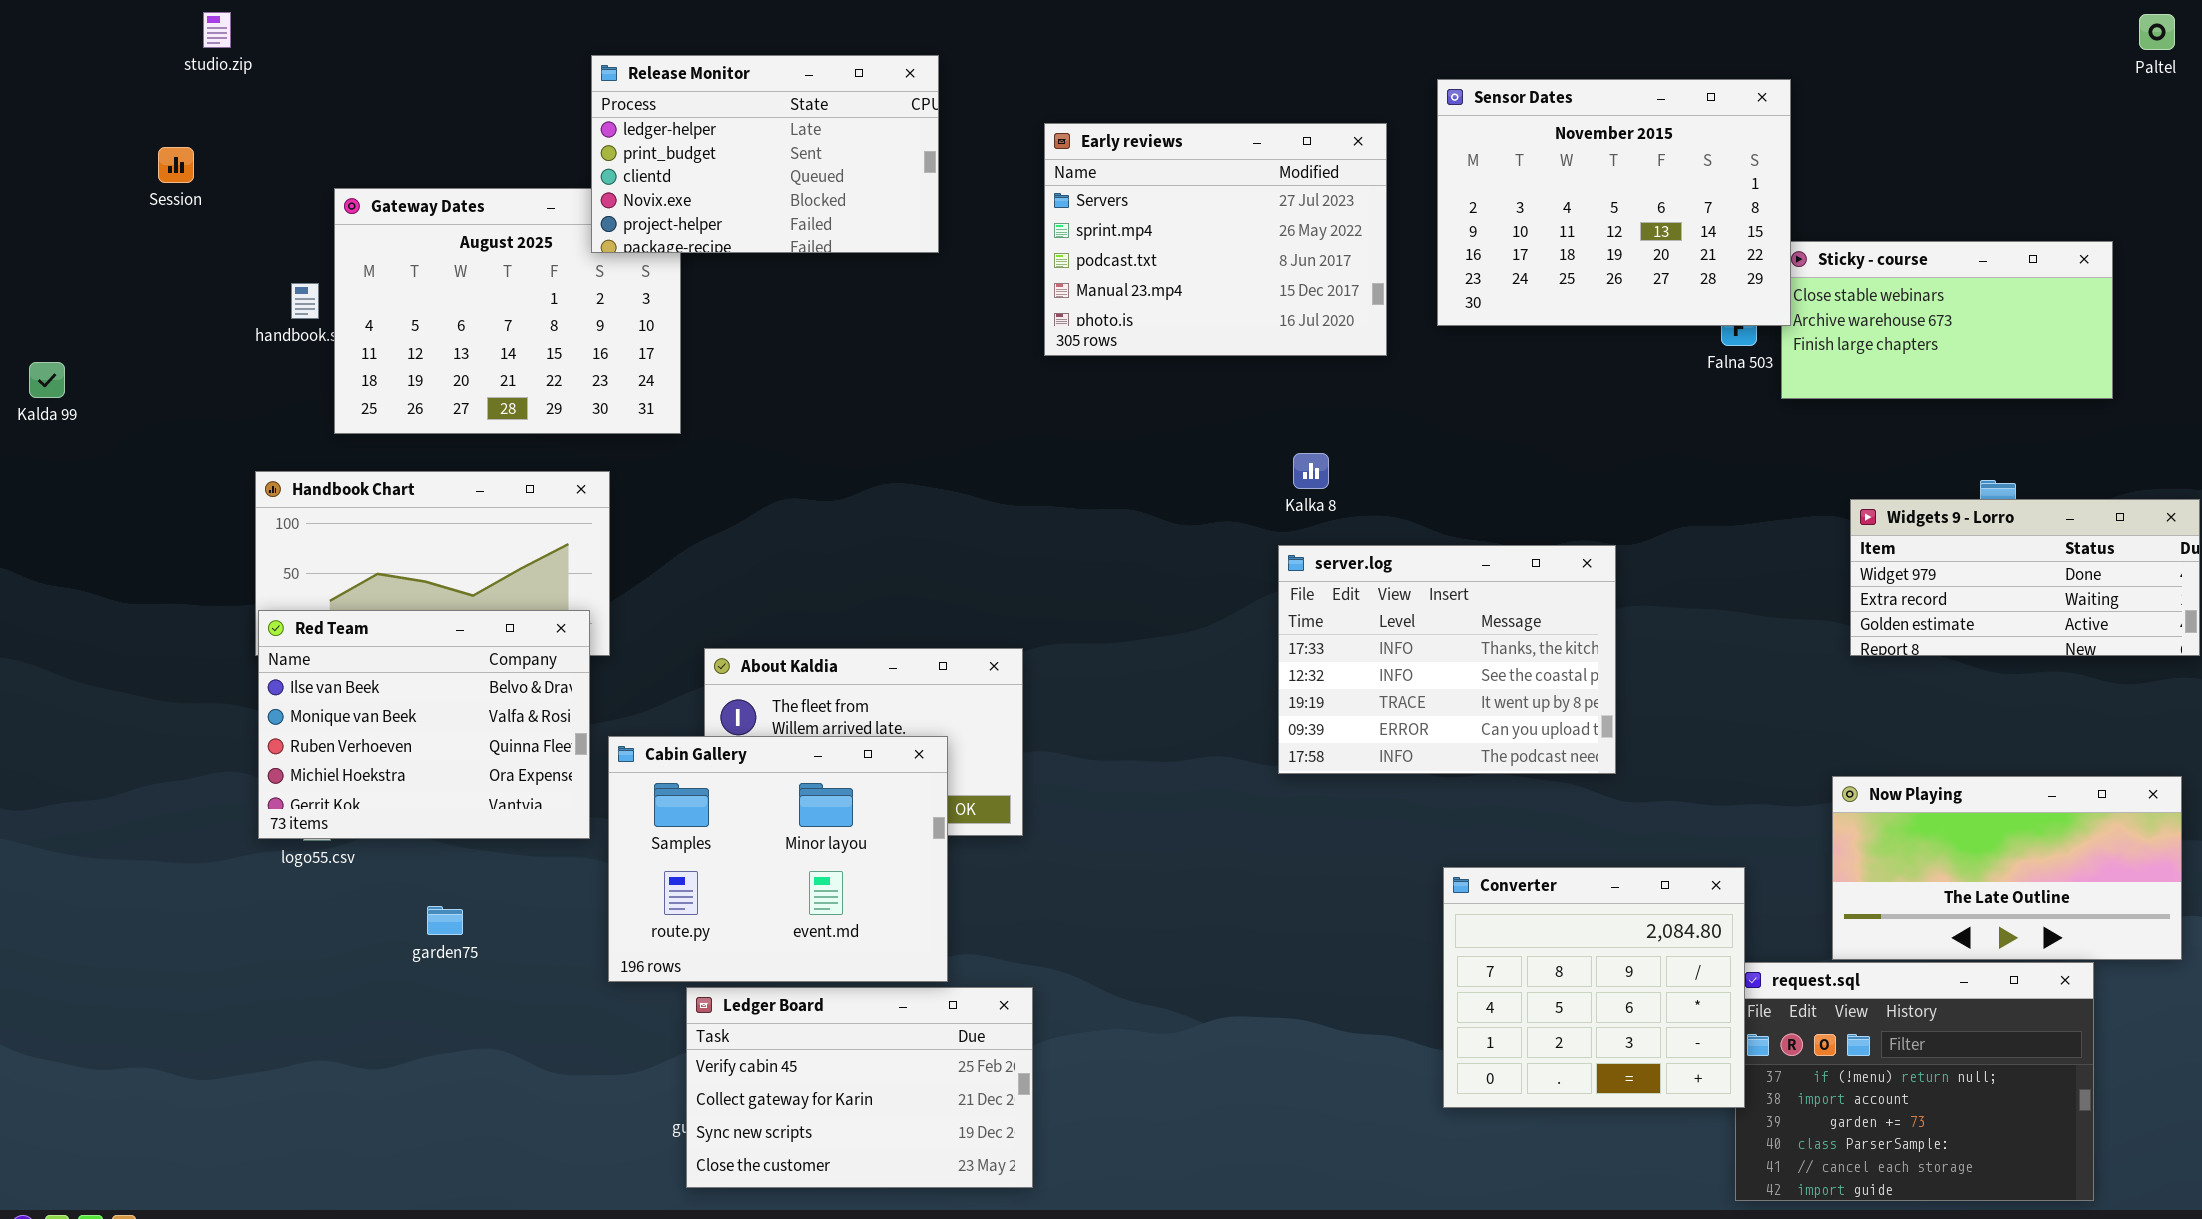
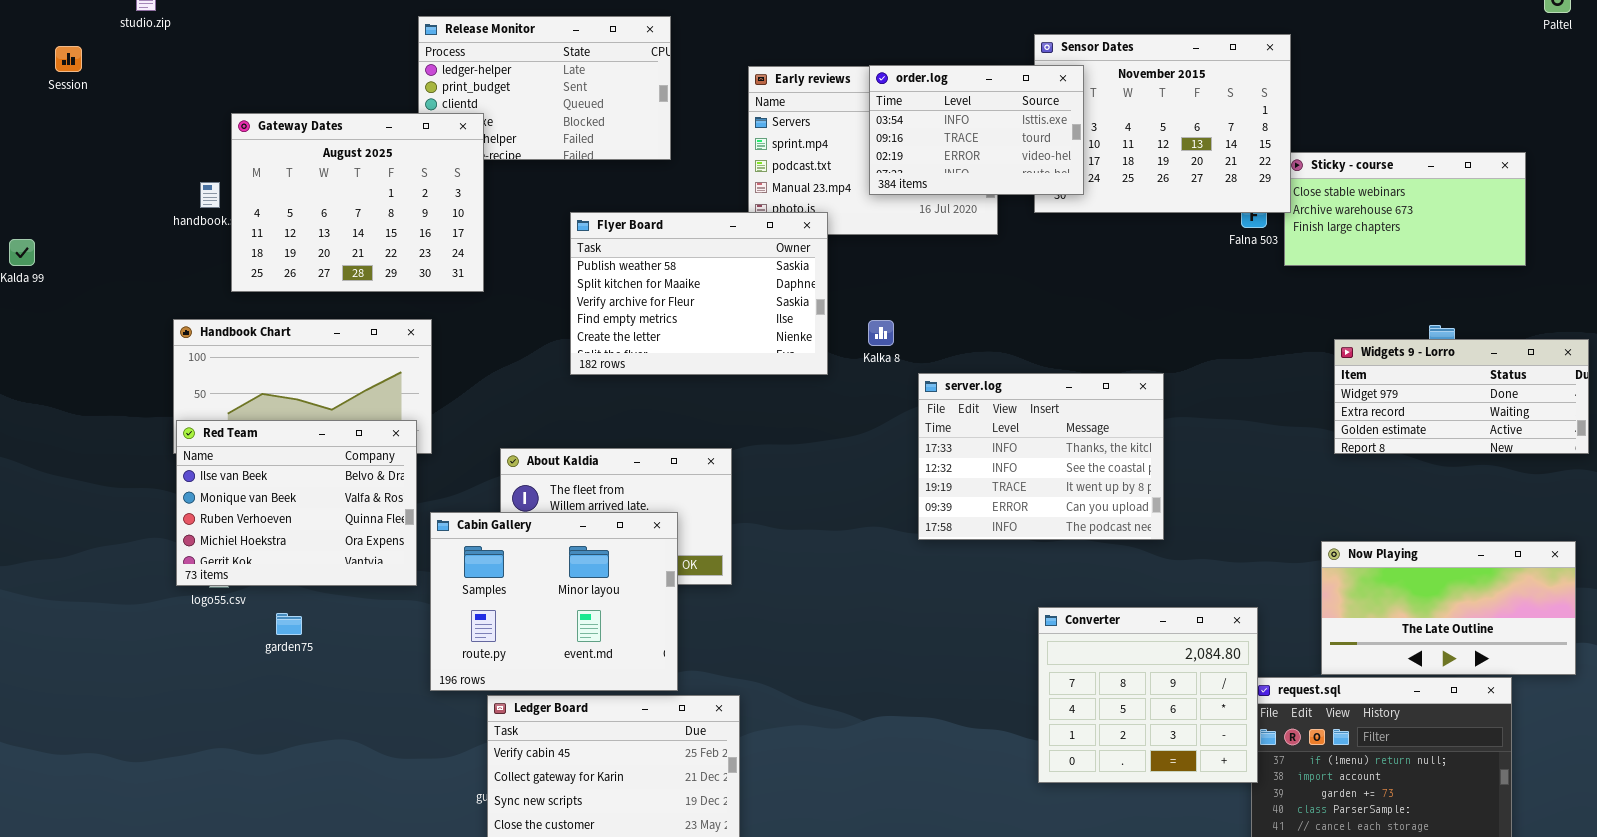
order.log: none -> [869,65,1084,195], opened
Session: [158,147,194,183] -> [55,46,82,72], moved
Gateway Dates: [334,188,681,434] -> [231,113,484,292], raised
Flyer Board: none -> [570,212,828,375], opened
Kalka 8: [1293,453,1329,489] -> [868,320,894,346], moved
garden75: [427,906,463,935] -> [276,613,302,635], moved

